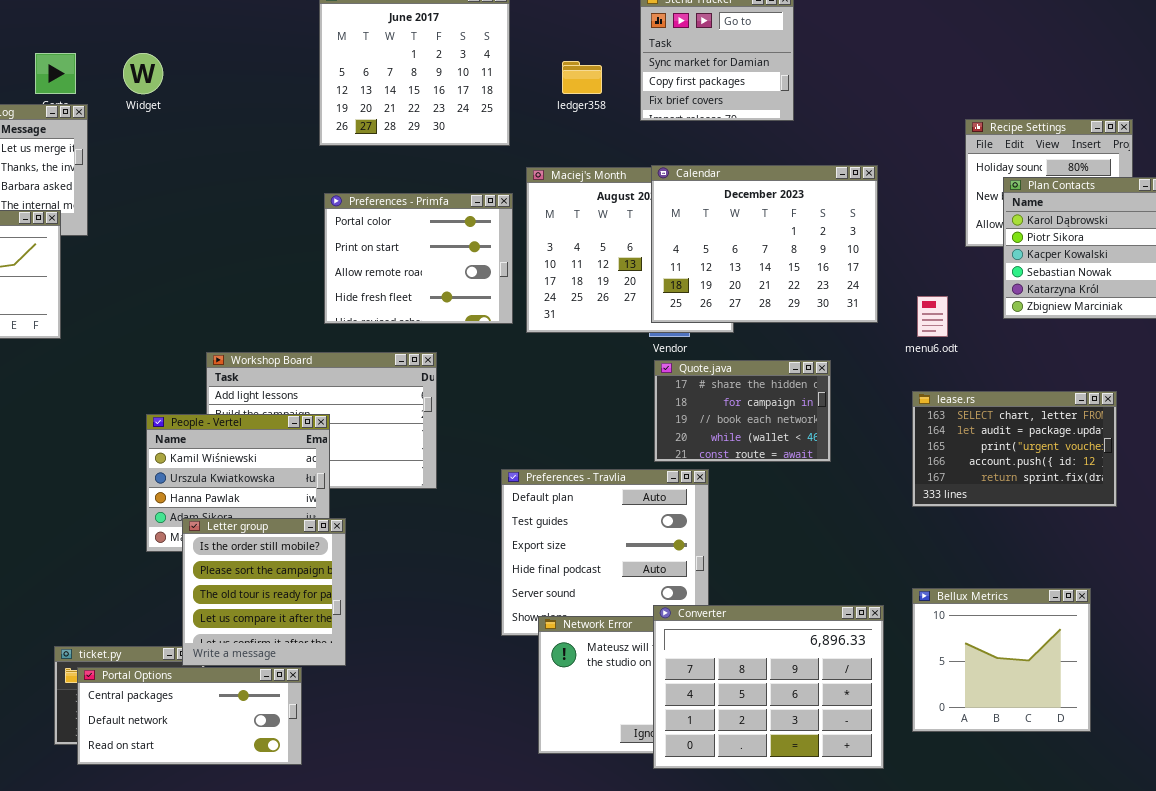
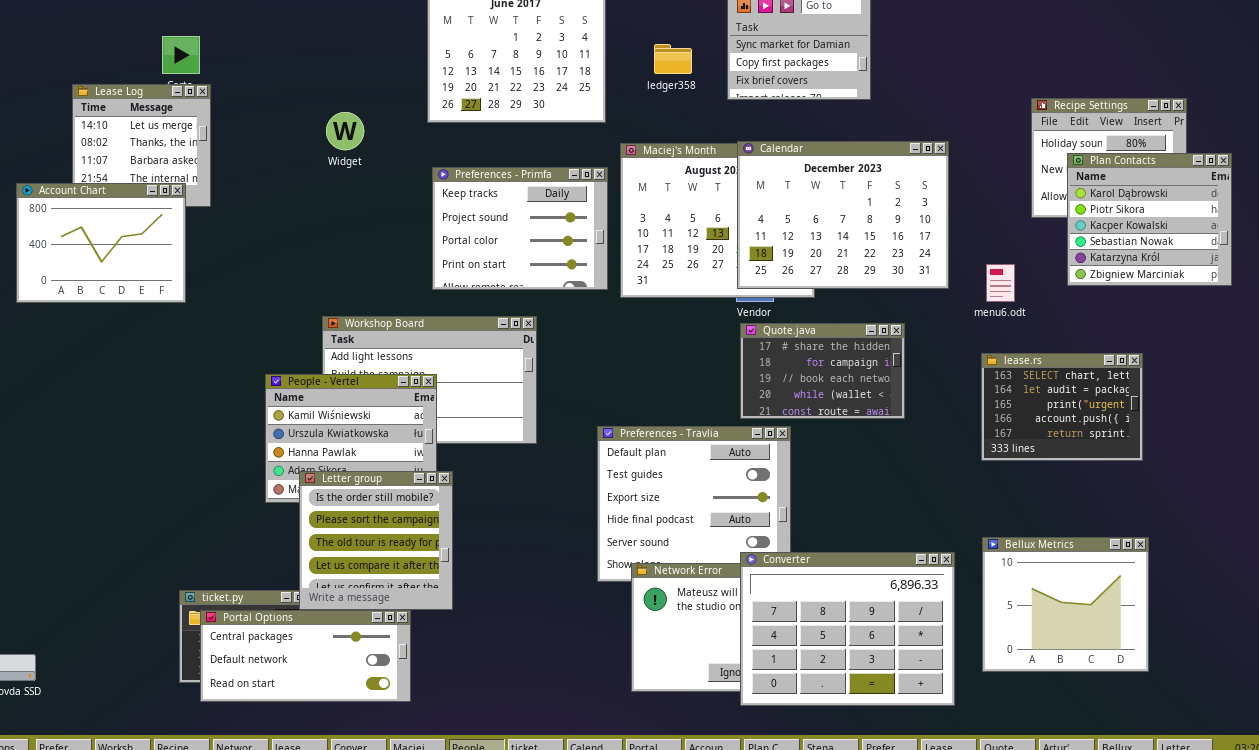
Widget: [123,53,163,94] -> [326,112,364,150], moved
Preferences - Primfa: [324,193,513,324] -> [432,167,608,290], scrolled up 2 rows
lease.rs: [912,391,1117,507] -> [981,353,1143,461], resized

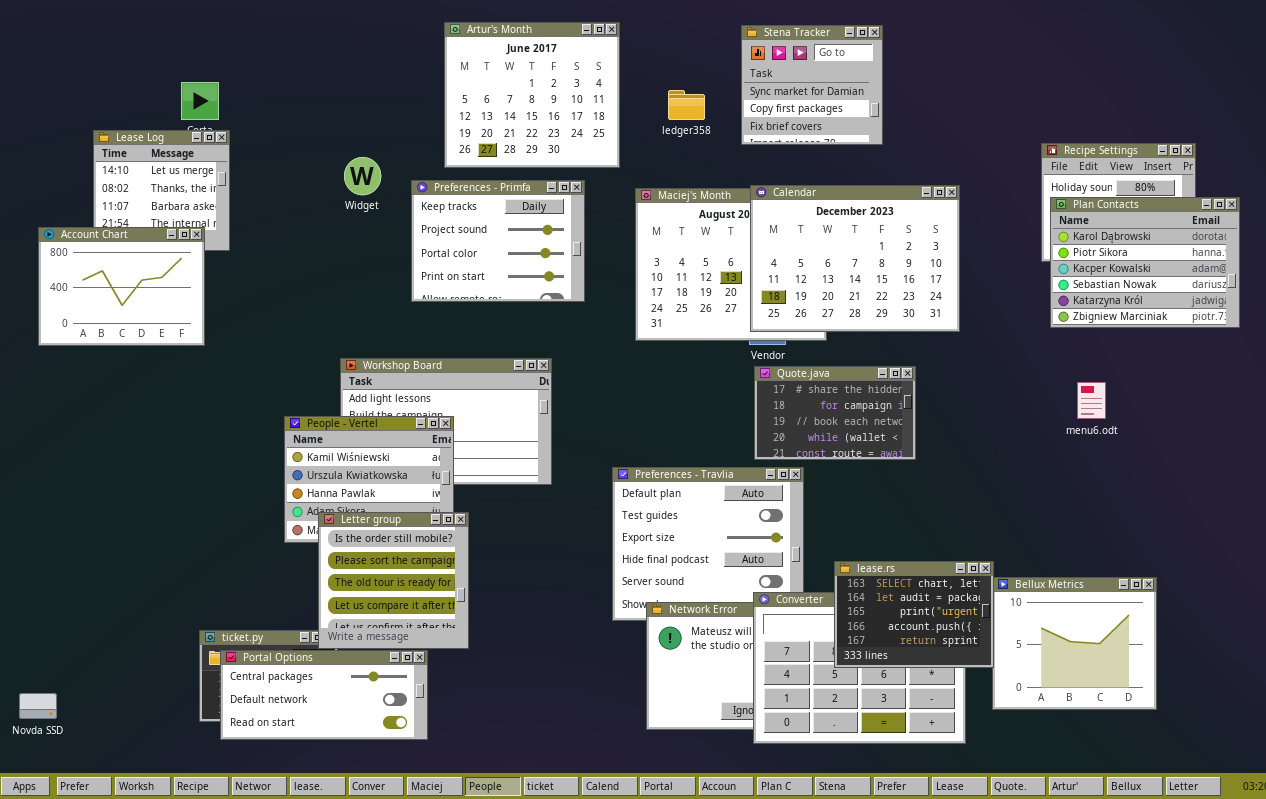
Plan Contacts: [1067,153,1232,286] -> [1050,197,1240,328], resized
Preferences - Primfa: [432,167,608,290] -> [411,180,585,302], moved
menu6.odt: [986,264,1015,302] -> [1077,382,1106,419], moved
lease.rs: [981,353,1143,461] -> [834,561,994,668], moved

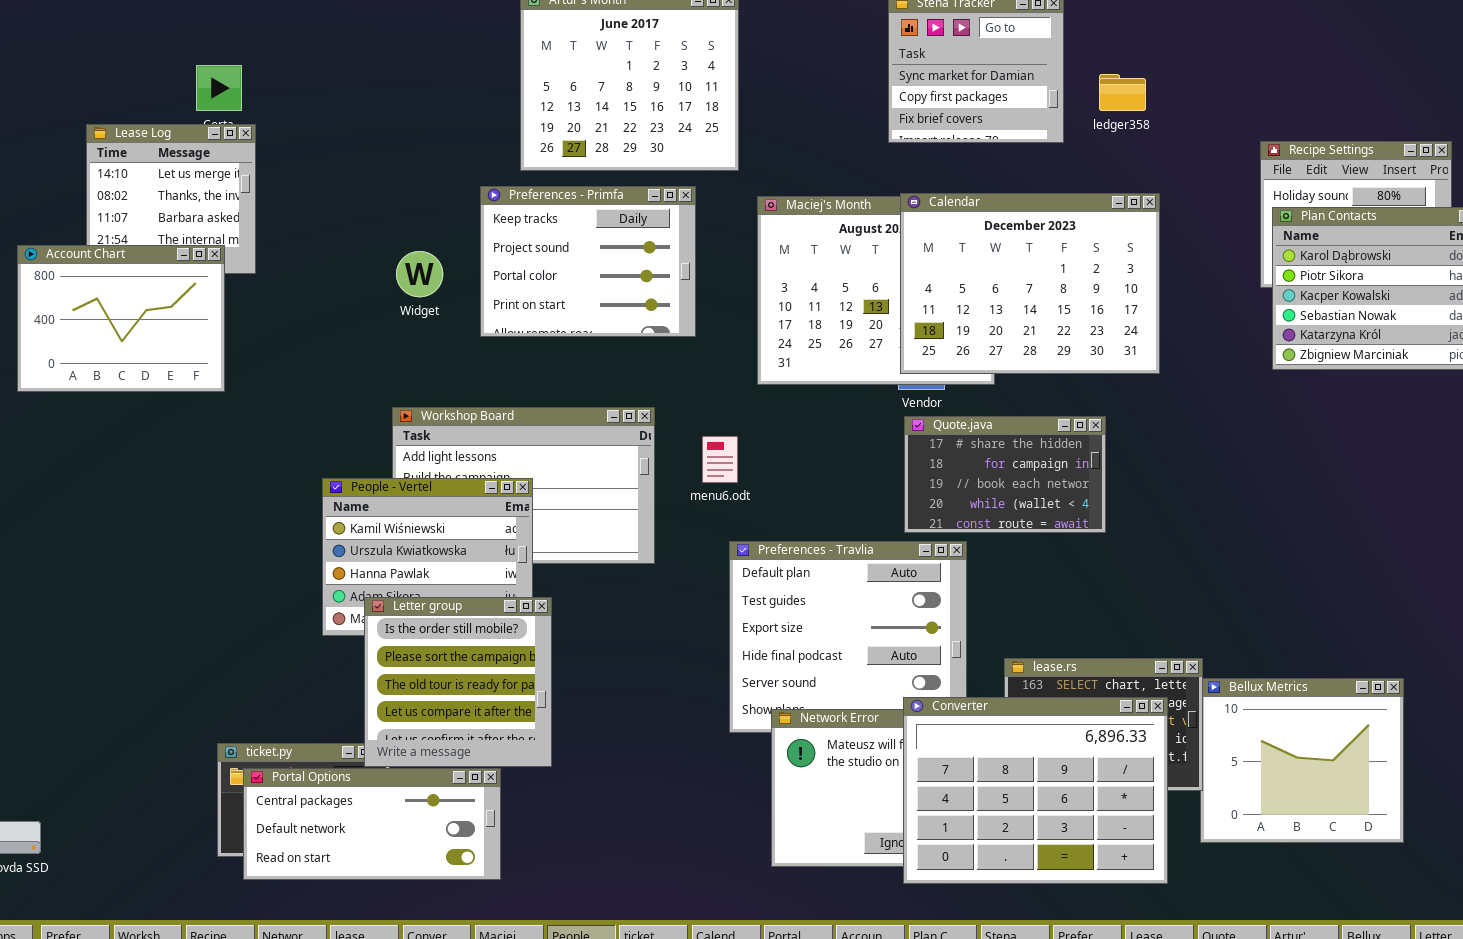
ledger358: [668,90,705,120] -> [1099,74,1146,111], moved
Widget: [344,157,381,195] -> [396,251,443,297], moved
menu6.odt: [1077,382,1106,419] -> [702,436,738,483], moved
Converter: [753,592,966,744] -> [903,697,1168,884], raised

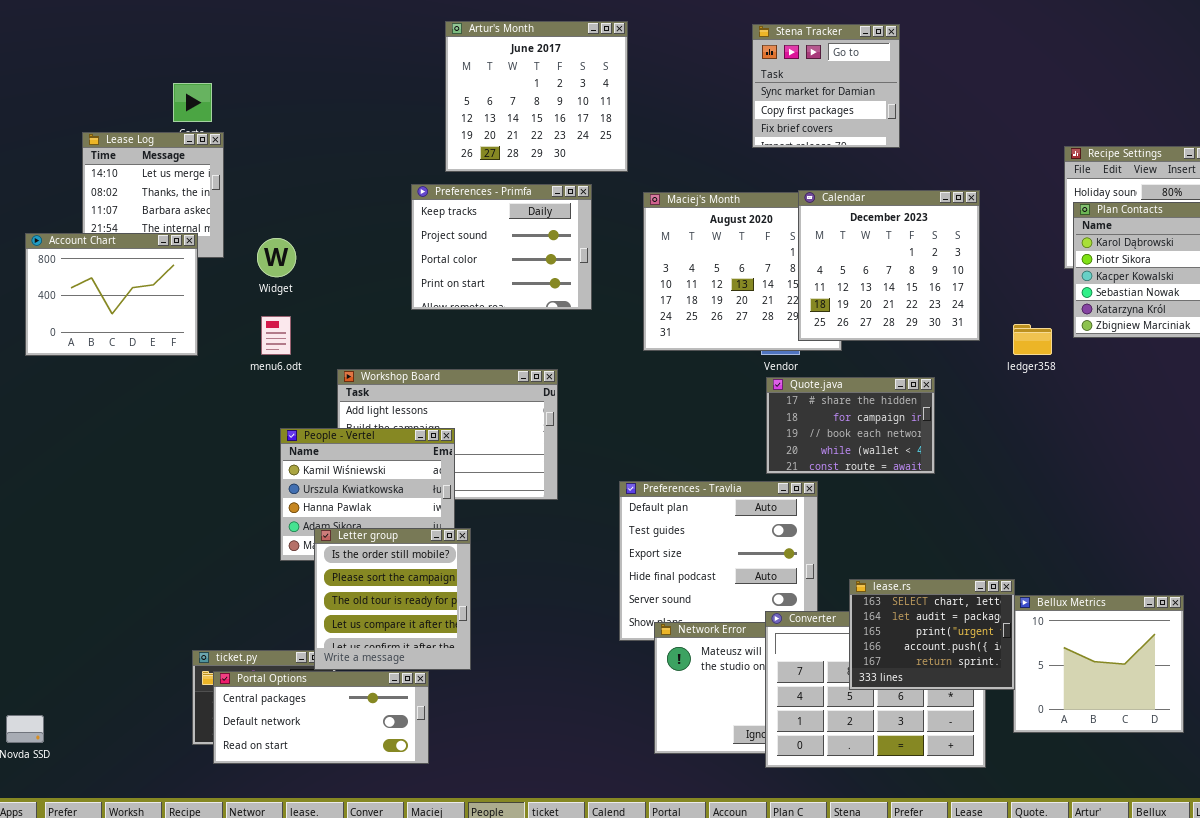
ledger358: [1099,74,1146,111] -> [1013,324,1052,355], moved
Calendar: [900,193,1160,374] -> [798,190,980,341], resized
Widget: [396,251,443,297] -> [257,238,296,277], moved
menu6.odt: [702,436,738,483] -> [261,316,291,355], moved
lease.rs: [1004,658,1203,791] -> [849,579,1015,690], raised

